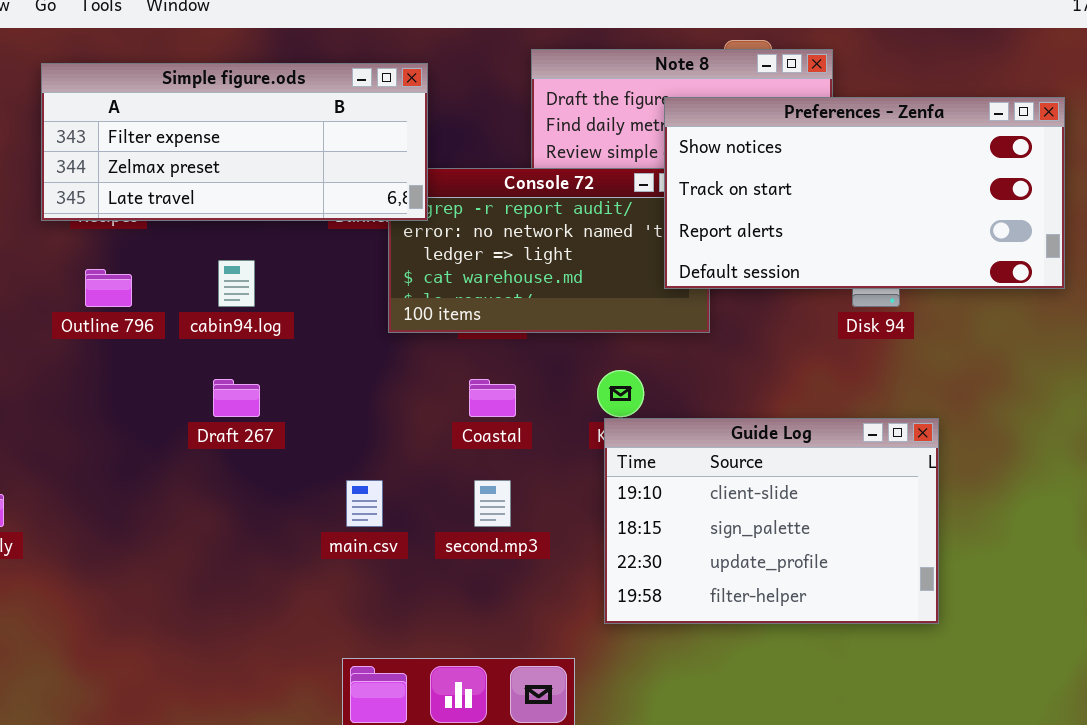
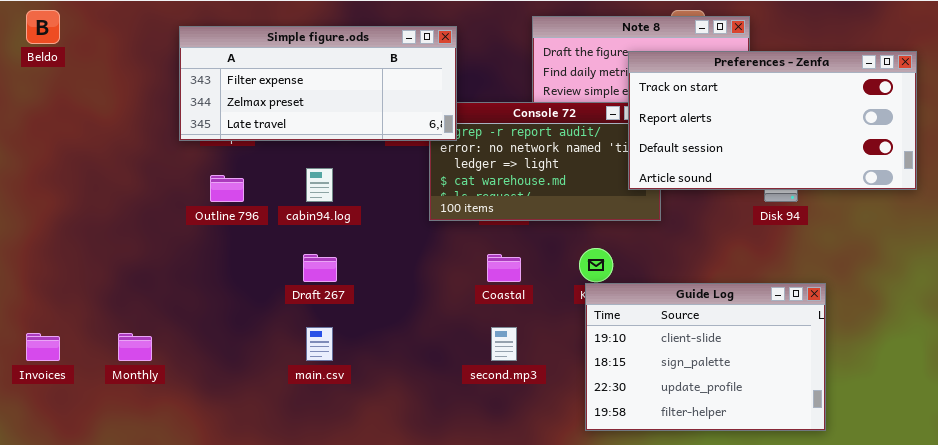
Preferences - Zenfa: [664,97,1065,289] -> [628,51,917,190], scrolled down 1 row
main.csv: [346,480,383,527] -> [306,327,333,361], moved

